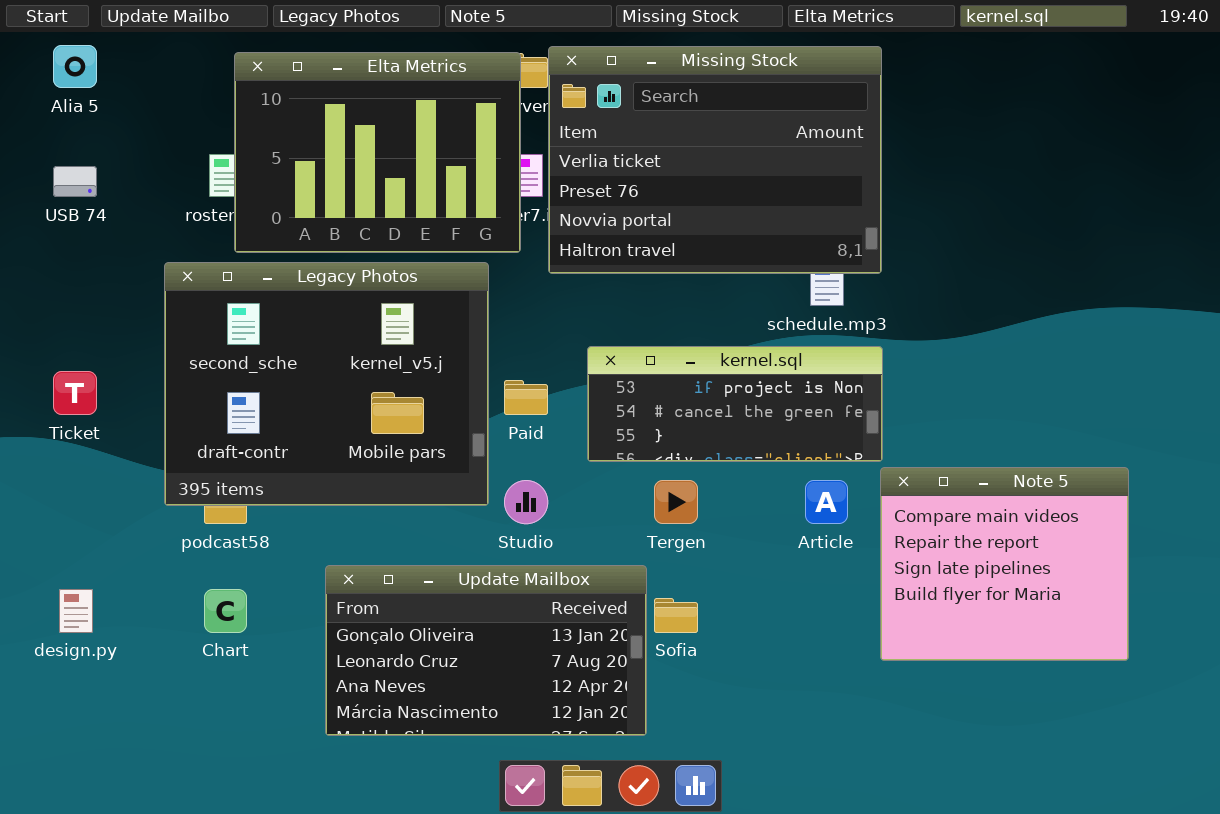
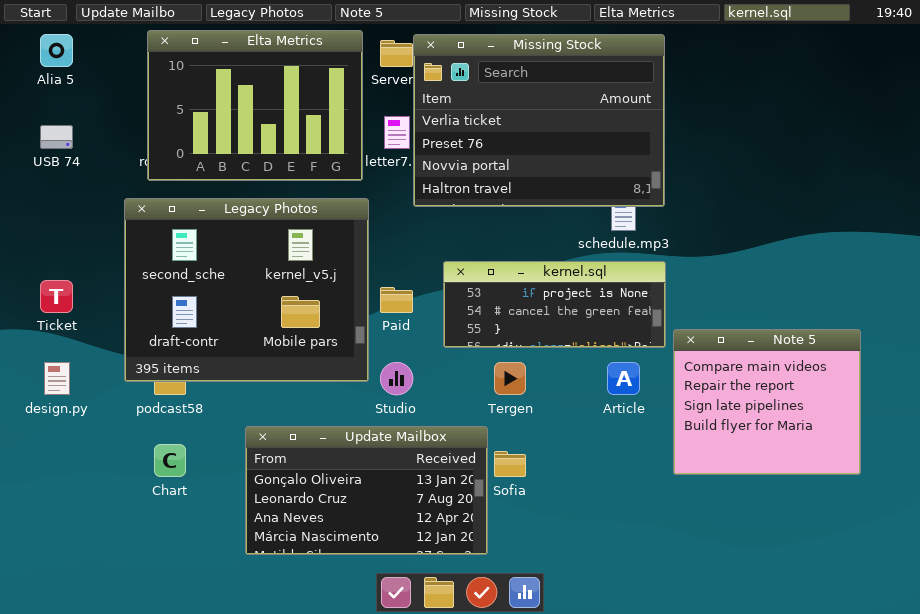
Elta Metrics: [234,52,521,253] -> [147,30,363,181], moved
Note 5: [880,467,1129,661] -> [673,329,861,475], moved
design.py: [59,589,93,633] -> [44,362,70,395], moved

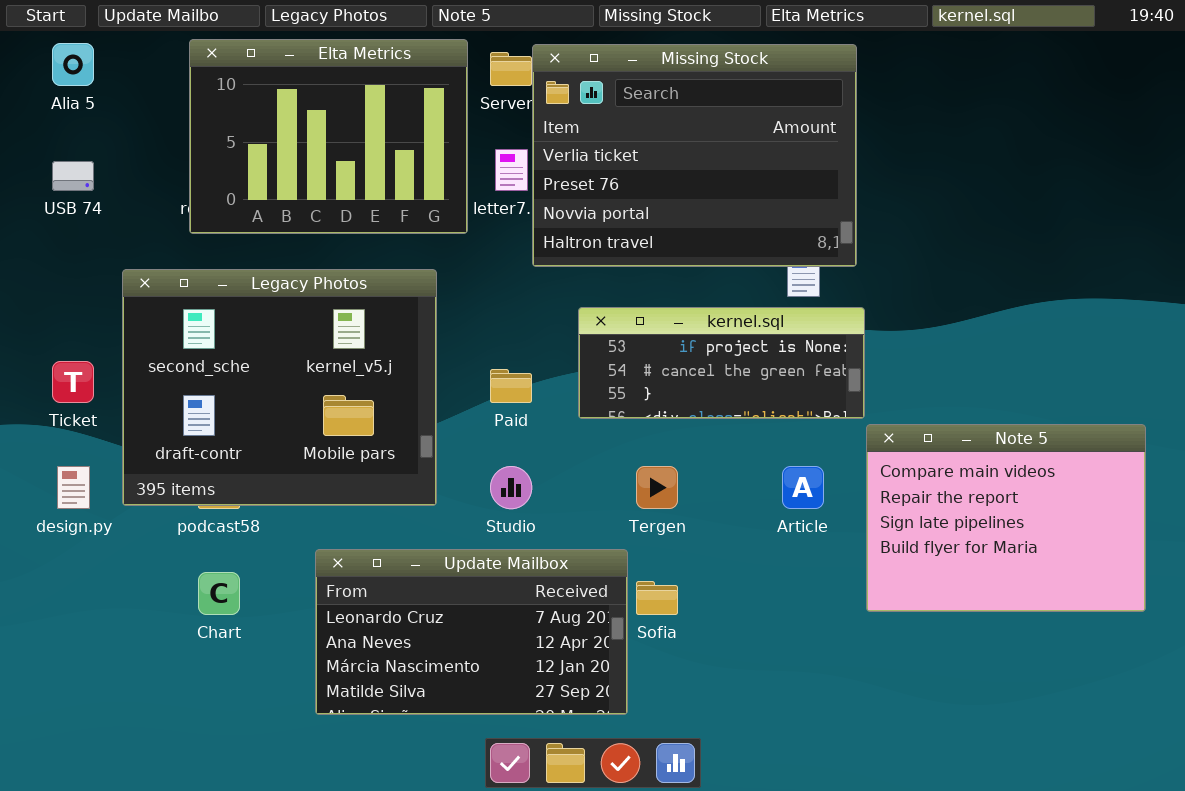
Legacy Photos: [124,198,369,382] -> [122,269,437,506], moved
kernel.sql: [443,261,666,348] -> [578,307,865,419], moved
Note 5: [673,329,861,475] -> [866,424,1146,612], resized
Update Mailbox: [245,426,488,555] -> [315,549,628,715], scrolled down 1 row

